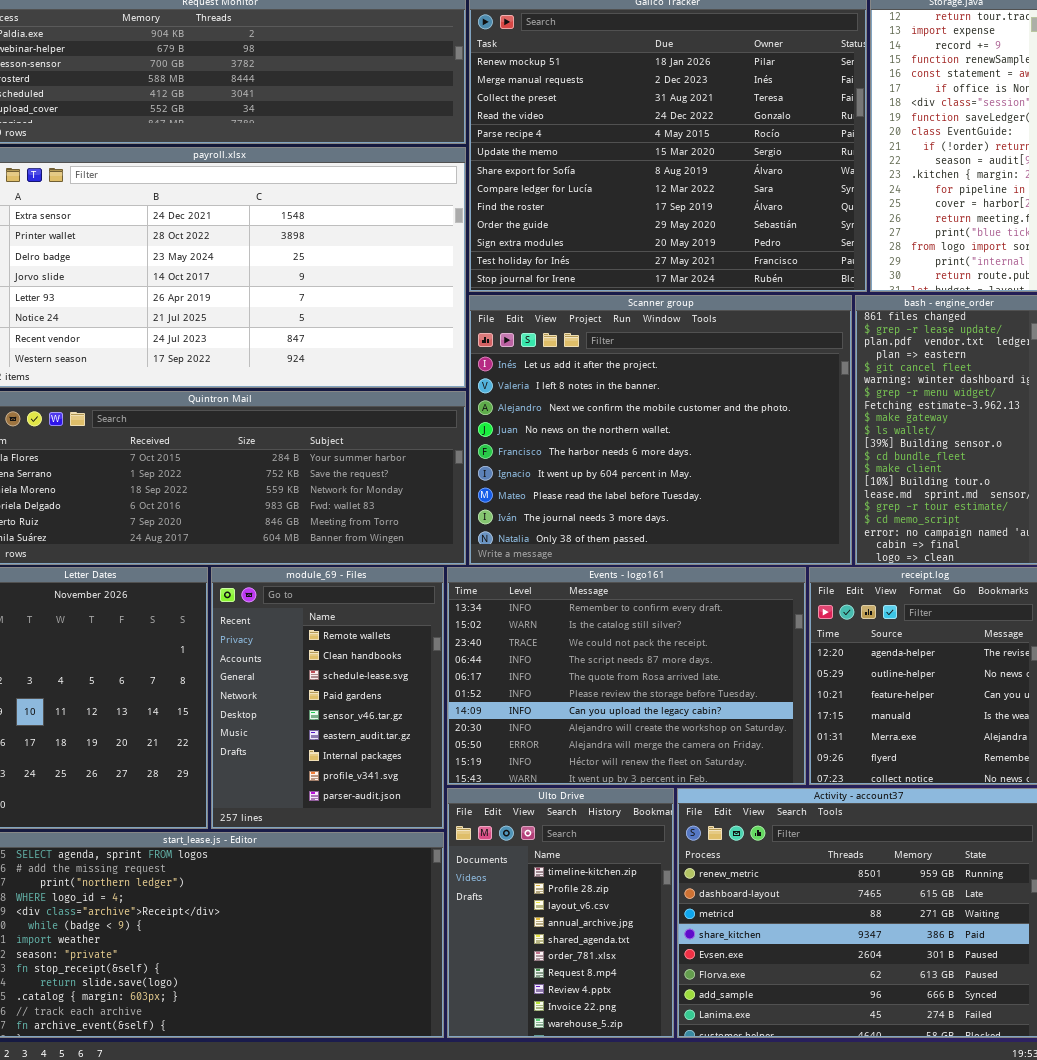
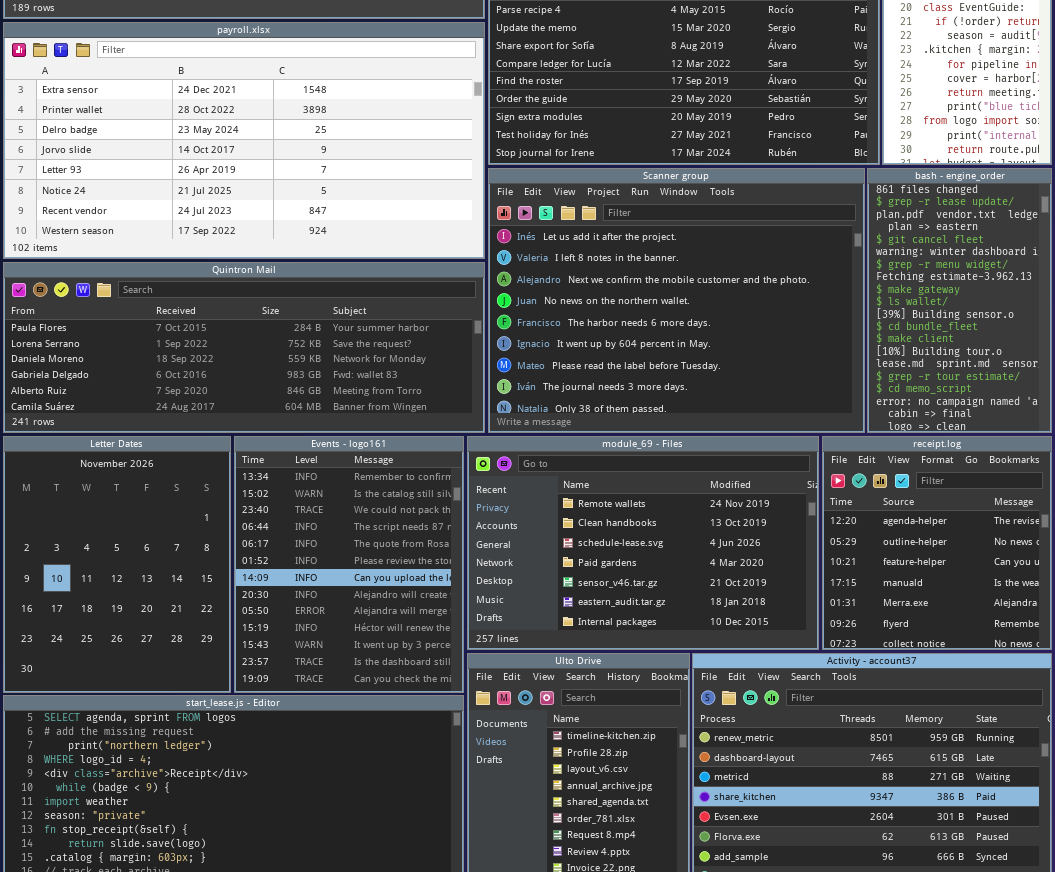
module_69 - Files: [211,567,444,829] -> [467,436,819,650], moved, resized
Events - logo161: [447,567,806,785] -> [234,436,464,693], moved, resized

